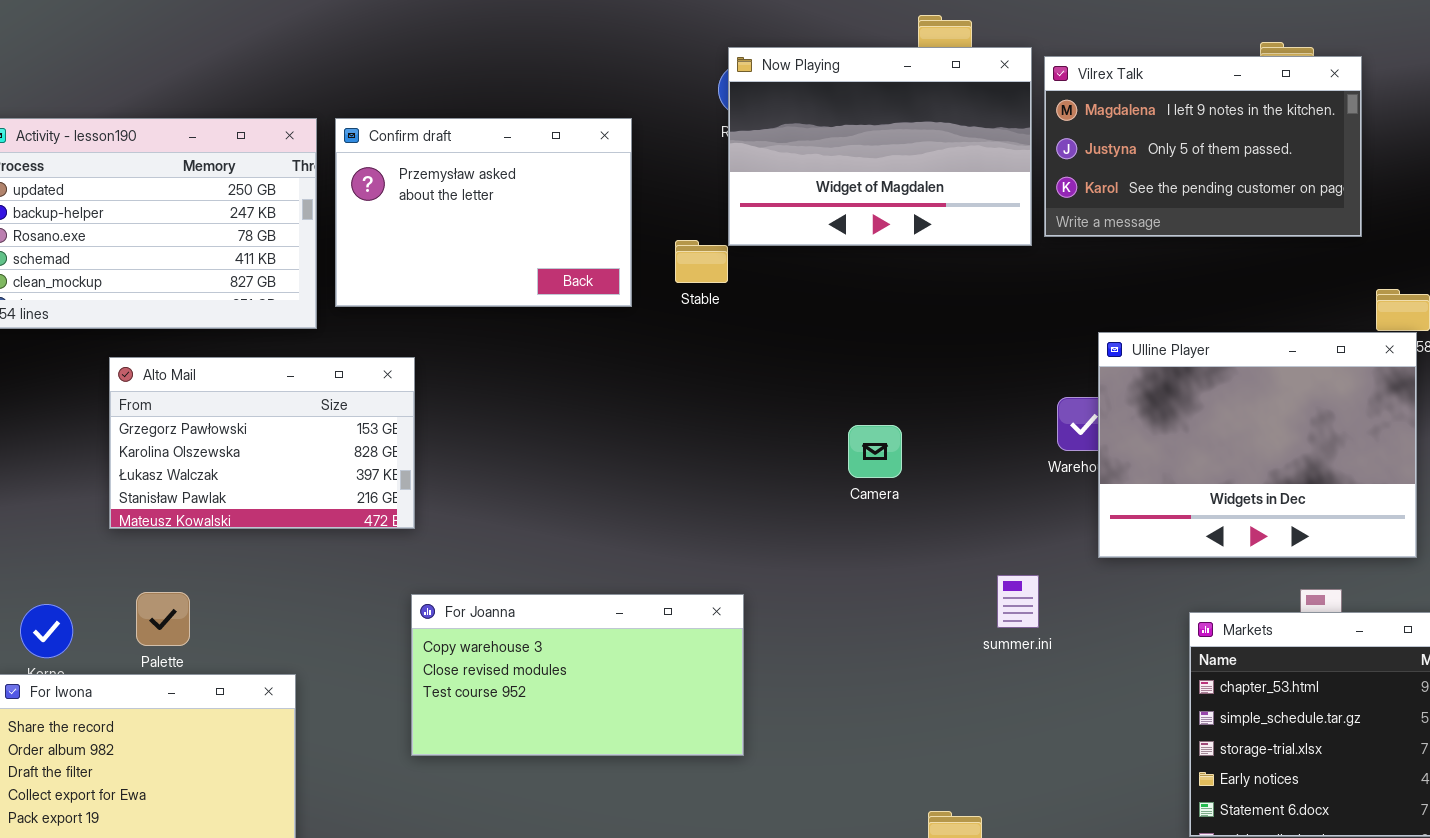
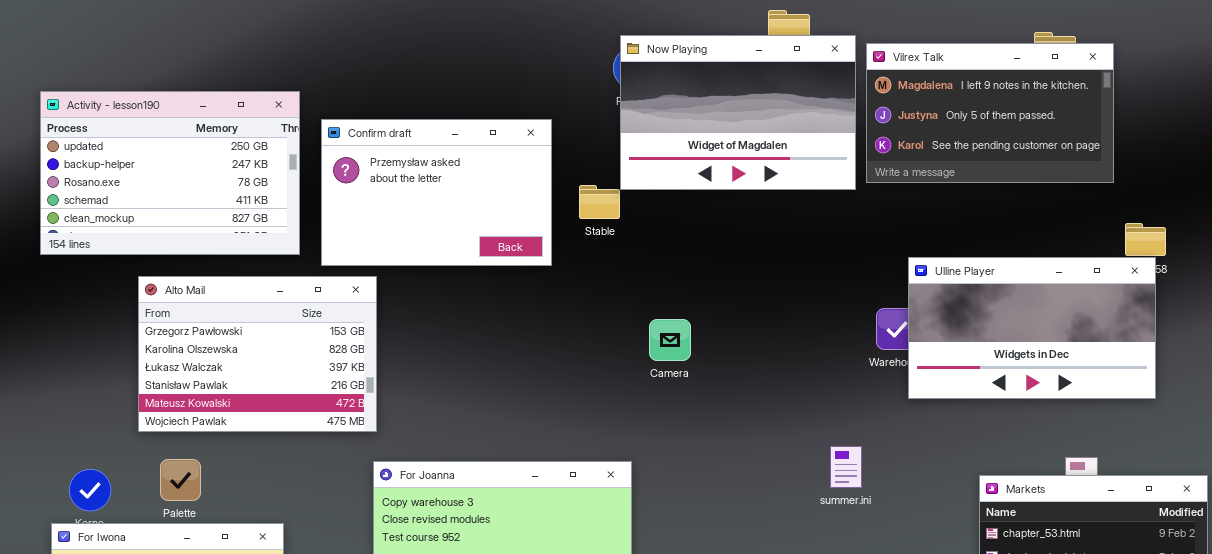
Confirm draft: [335,118,632,307] -> [321,119,552,266], moved
Ulline Player: [1098,332,1417,558] -> [908,257,1156,399], resized
Alto Mail: [109,357,415,529] -> [138,276,377,432], resized
Camera: [848,425,902,478] -> [649,319,691,361], moved

